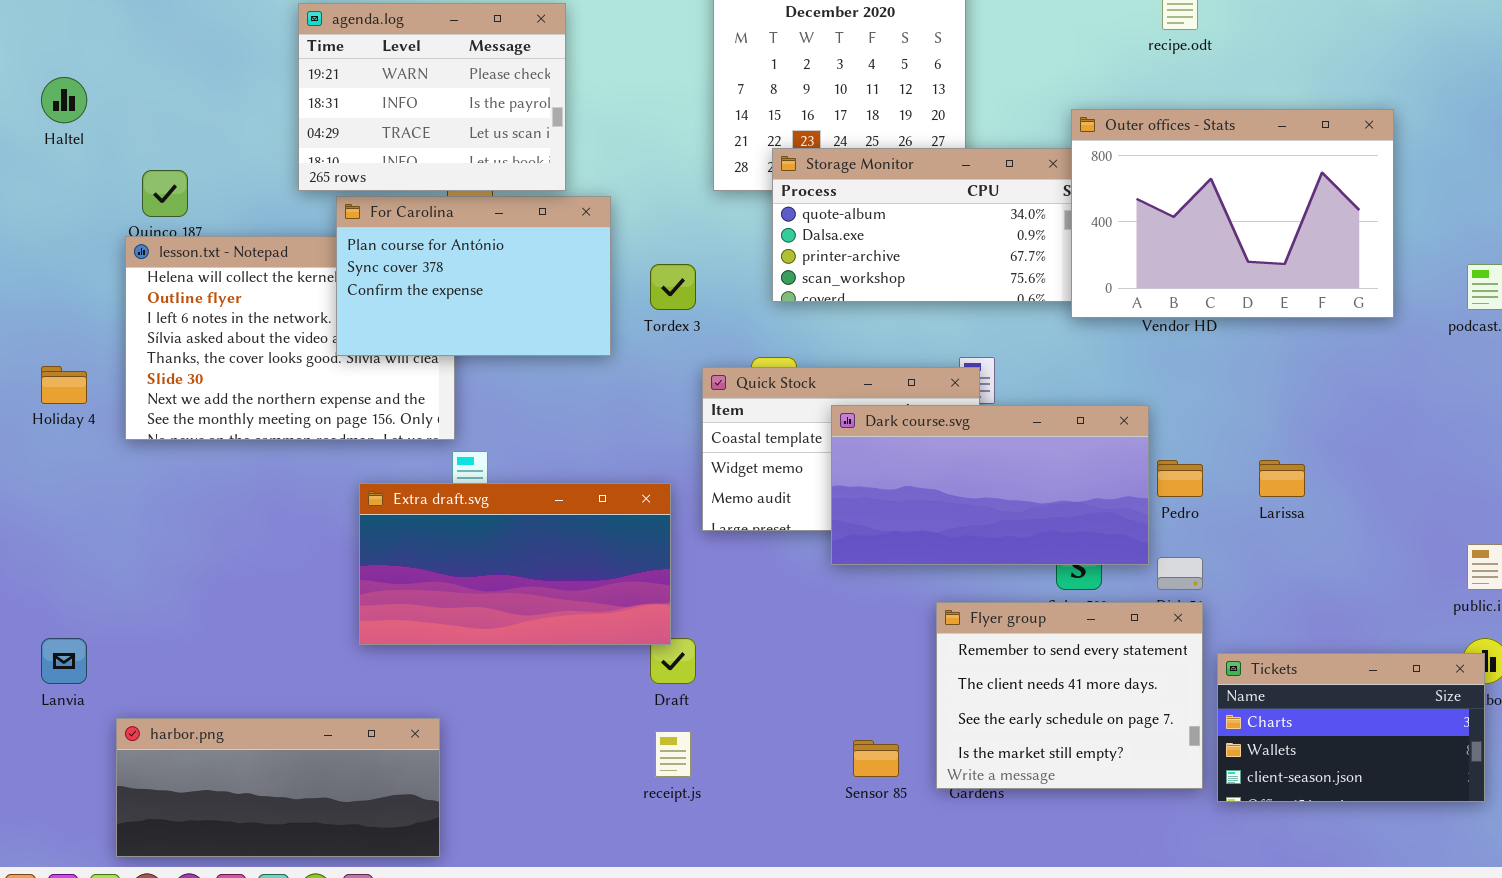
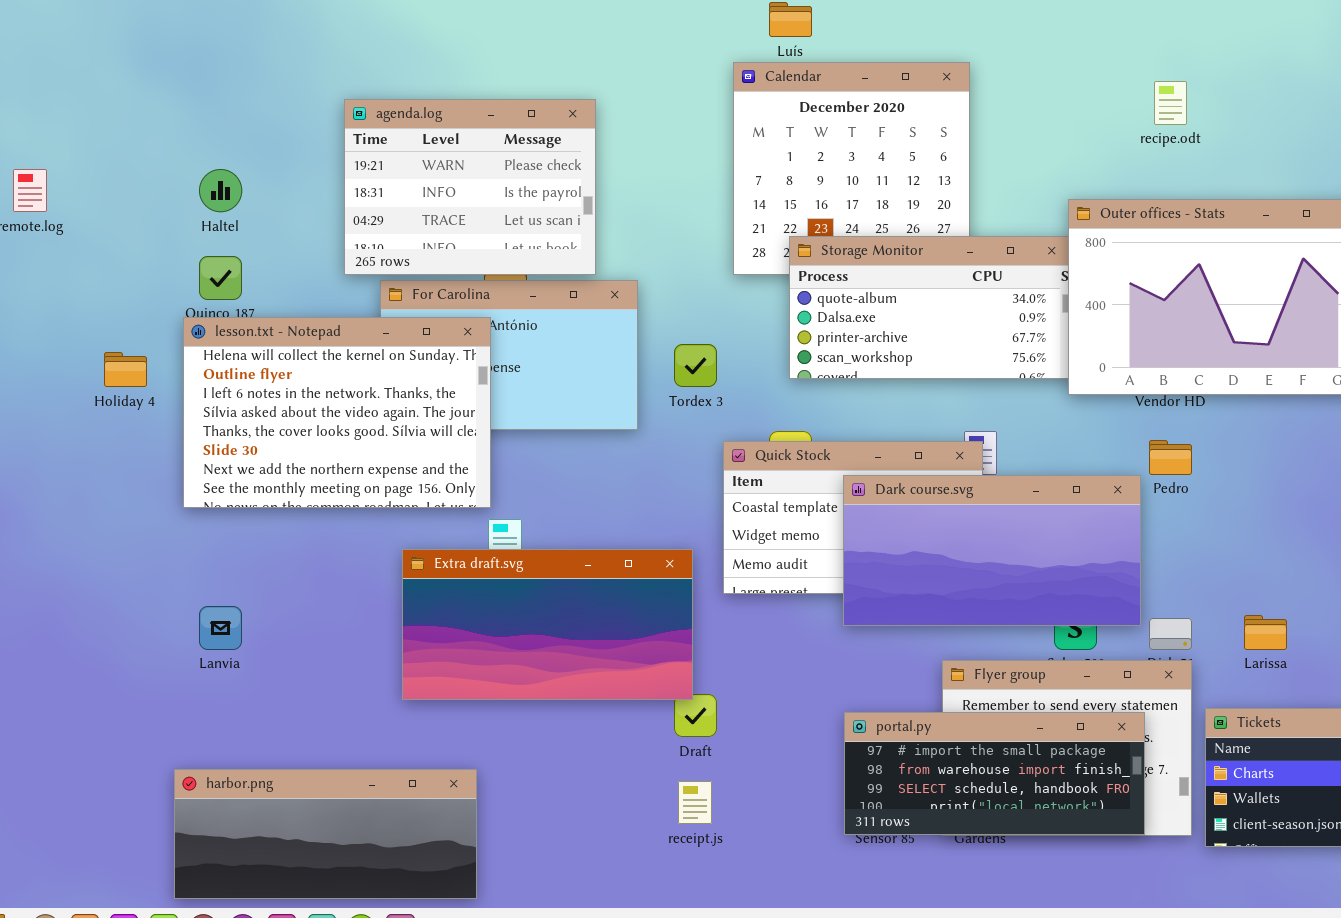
Haltel: [41,77,87,123] -> [199,169,242,212], moved
lesson.txt - Notepad: [125,236,455,440] -> [183,317,491,508], raised
Holiday 4: [41,366,87,404] -> [104,352,147,387], moved
Pedro: [1157,460,1203,497] -> [1149,440,1192,475], moved
Larissa: [1259,460,1305,497] -> [1244,615,1287,650], moved
Lanvia: [41,638,87,684] -> [199,606,242,650], moved
portal.py: none -> [844,712,1145,835], opened

